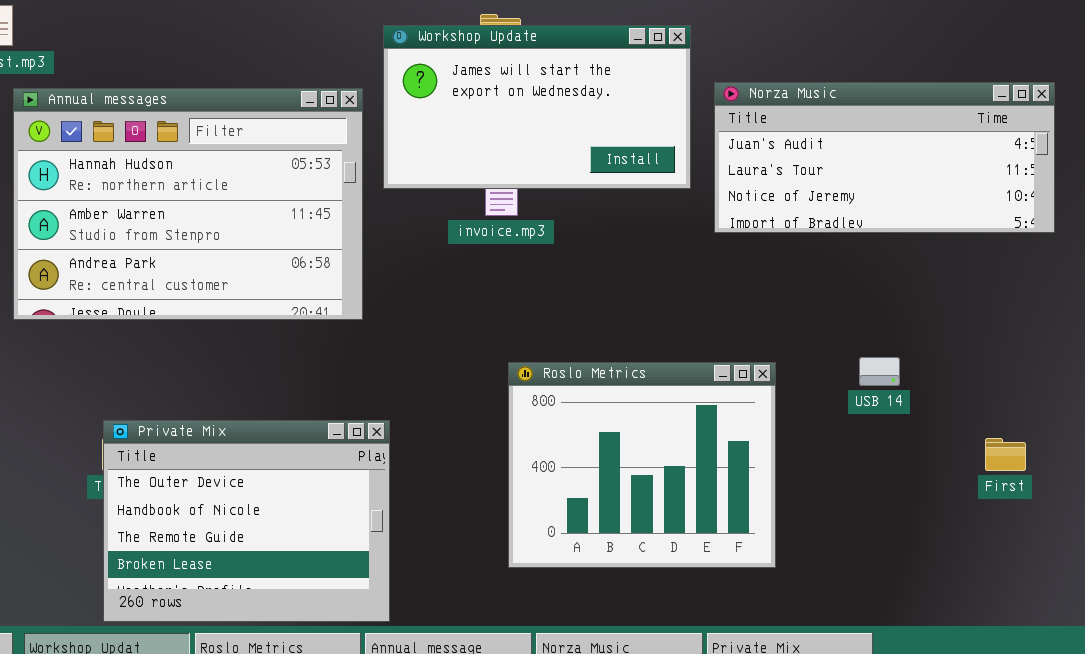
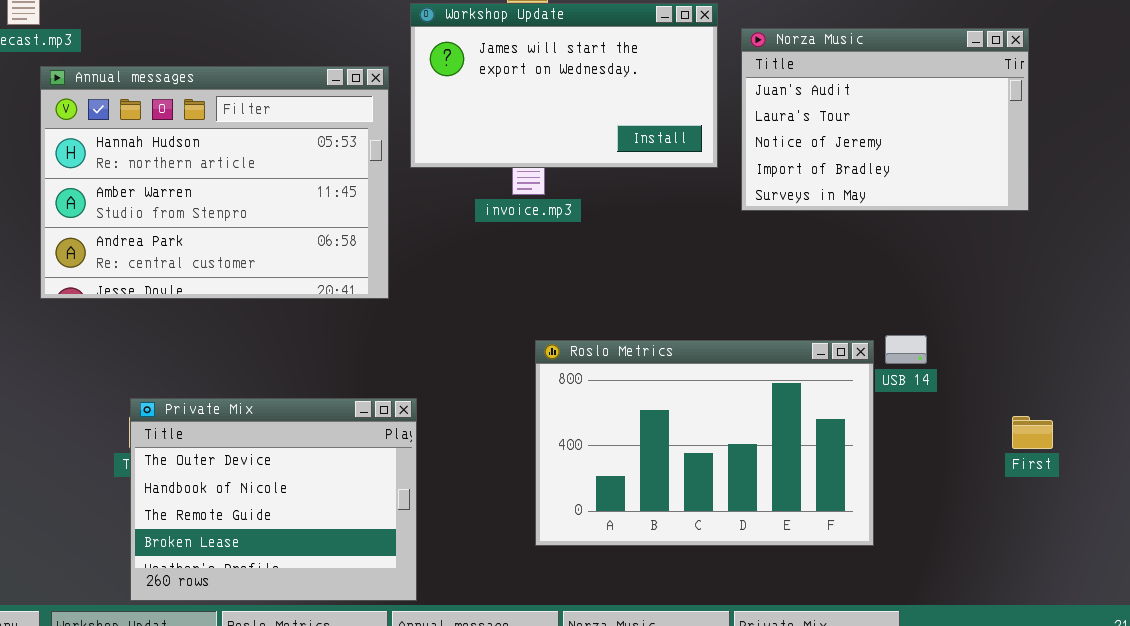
Norza Music: [714,82,1055,233] -> [741,28,1029,211], resized
Roslo Metrics: [508,362,776,568] -> [535,340,874,546], resized

